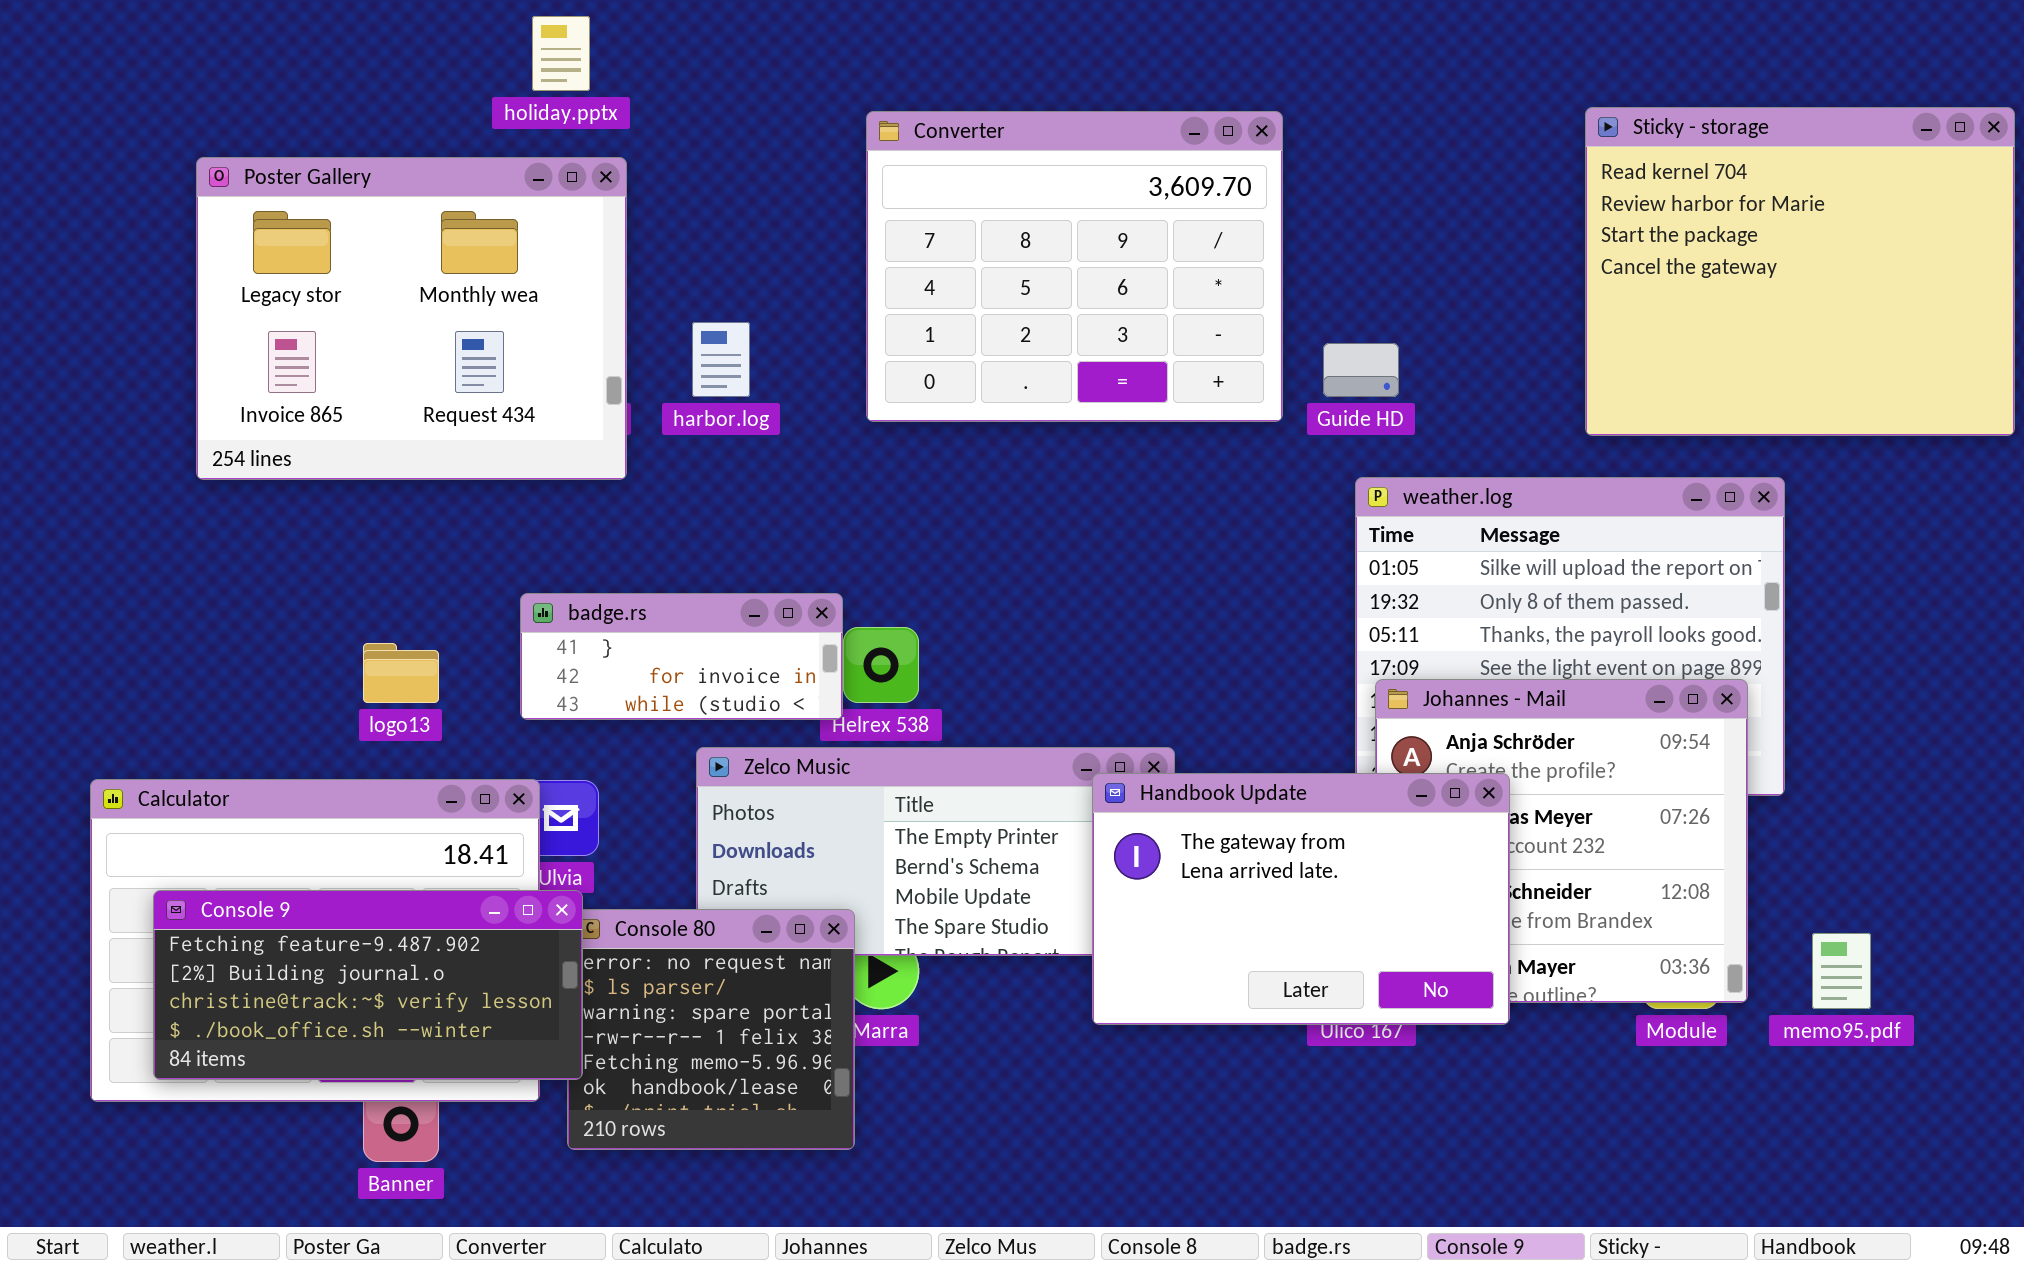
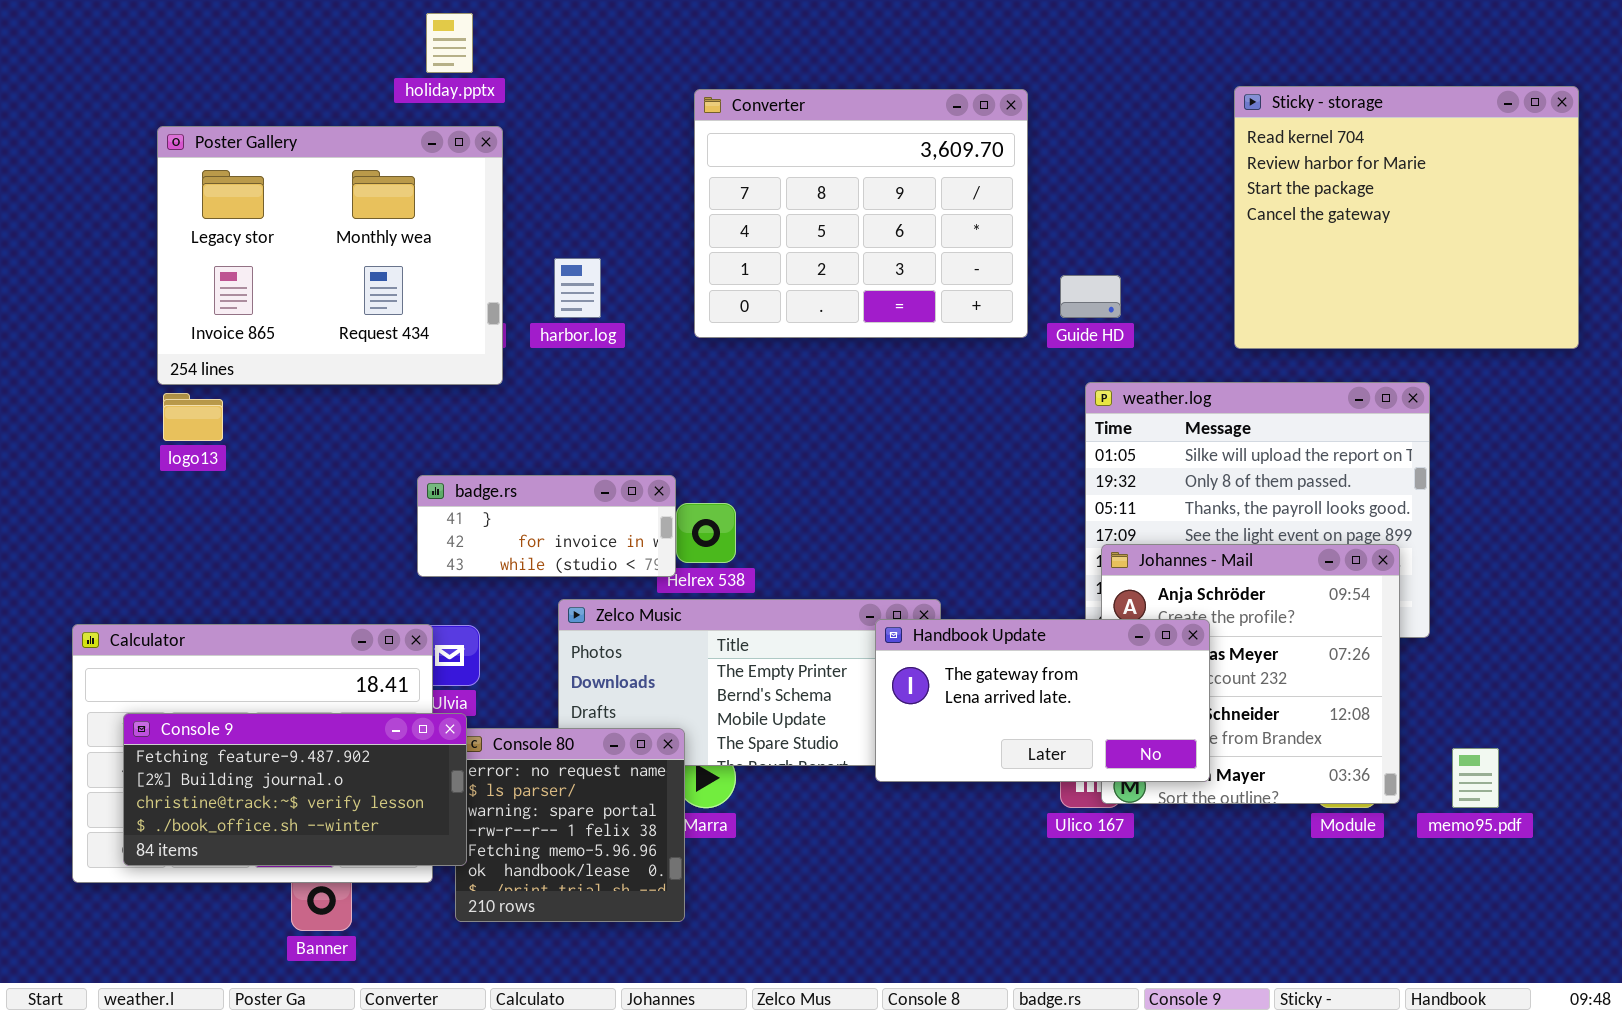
Sticky - storage: [1585,107,2015,436] -> [1234,86,1579,349], moved
logo13: [363,643,439,703] -> [163,393,223,441], moved
Handbook Update: [1092,773,1510,1025] -> [875,619,1210,782], resized

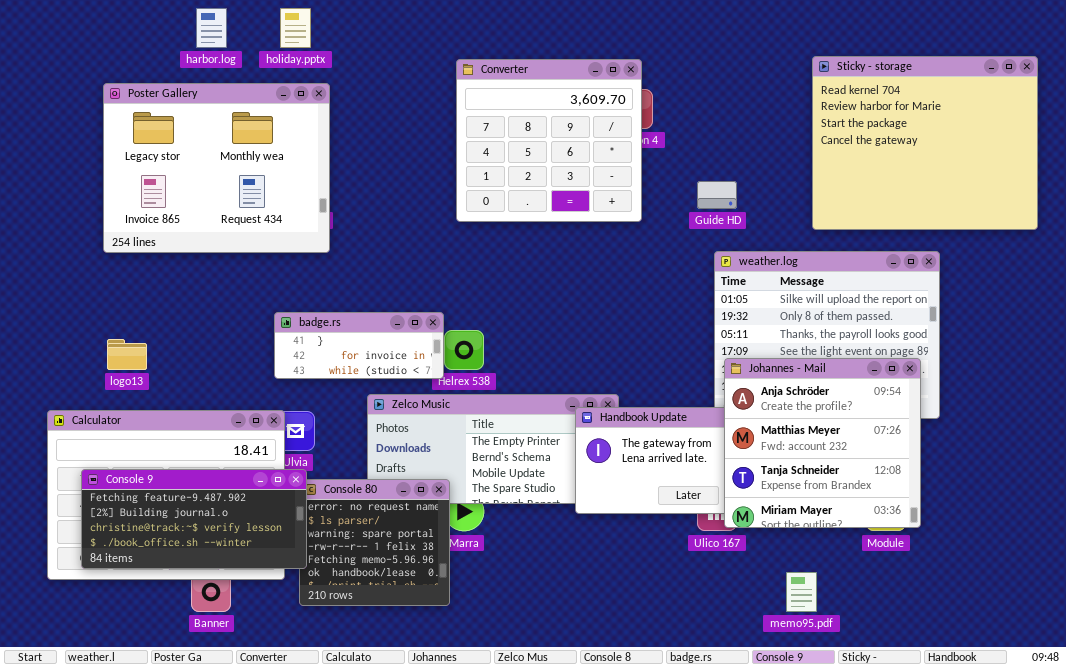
Converter: [694,89,1028,338] -> [456,59,642,222], resized
harbor.log: [554,258,601,318] -> [196,8,227,48], moved
logo13: [163,393,223,441] -> [107,339,147,370], moved
Johannes - Mail: [1101,544,1400,804] -> [724,358,921,528], raised
memo95.pdf: [1452,748,1499,808] -> [786,572,817,612], moved

